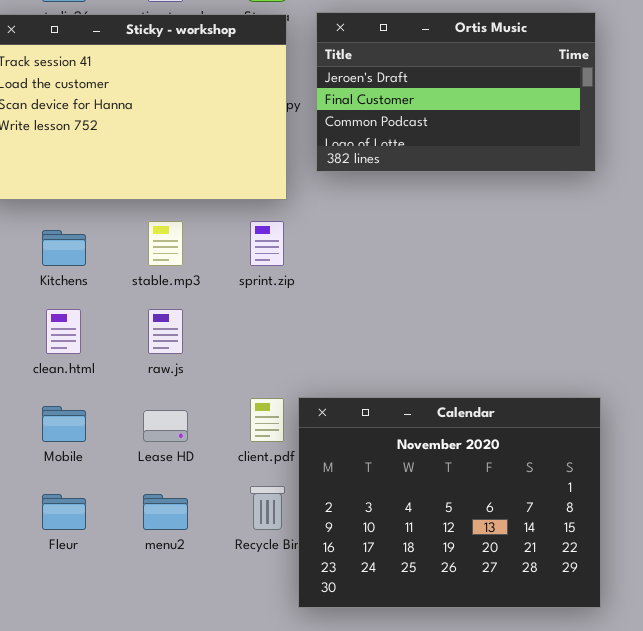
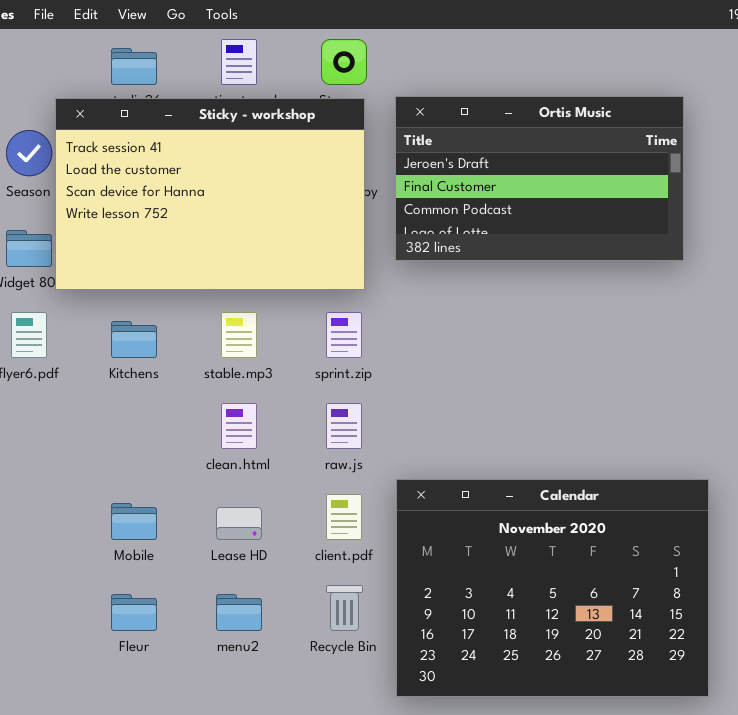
clean.html: [46,309,81,354] -> [221,403,257,449], moved
raw.js: [148,309,183,354] -> [326,403,362,449], moved
Calendar: [298,397,601,608] -> [396,479,709,697], moved

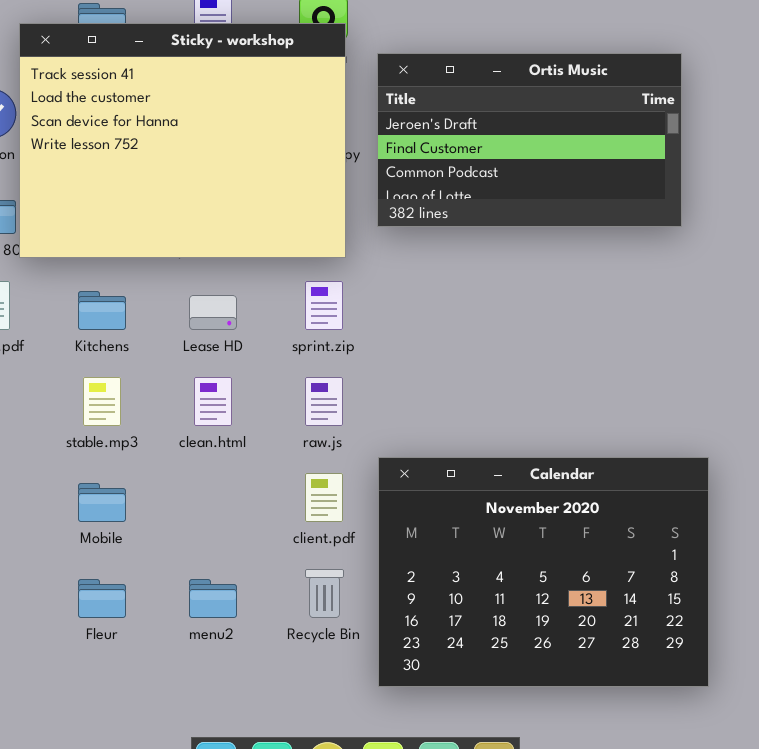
Sticky - workshop: [55,98,365,290] -> [19,23,346,258], resized
stable.mp3: [221,312,257,358] -> [83,377,121,426], moved
Lease HD: [216,507,262,540] -> [189,295,237,330], moved

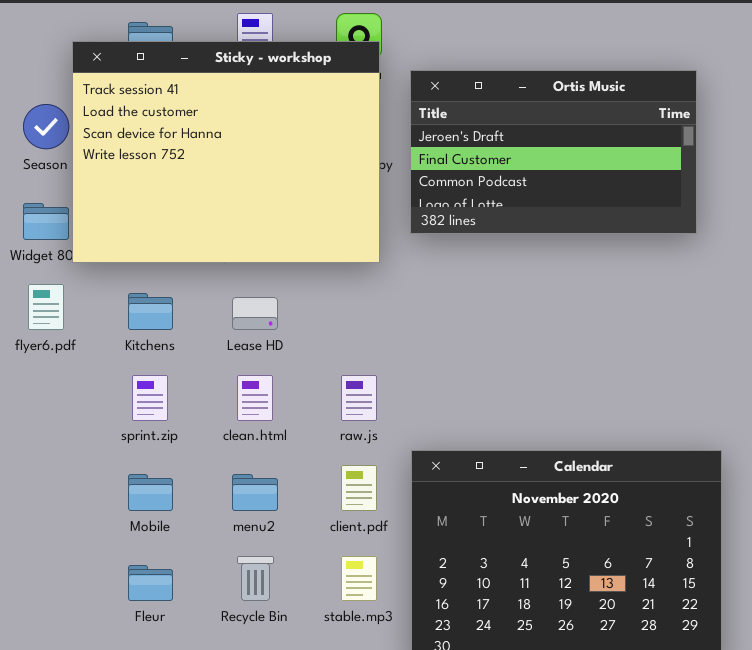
sprint.zip: [305,281,343,330] -> [132,375,168,421], moved
stable.mp3: [83,377,121,426] -> [341,556,377,601], moved
Recycle Bin: [305,569,344,618] -> [237,556,274,601], moved
menu2: [189,579,237,618] -> [232,474,278,511], moved

